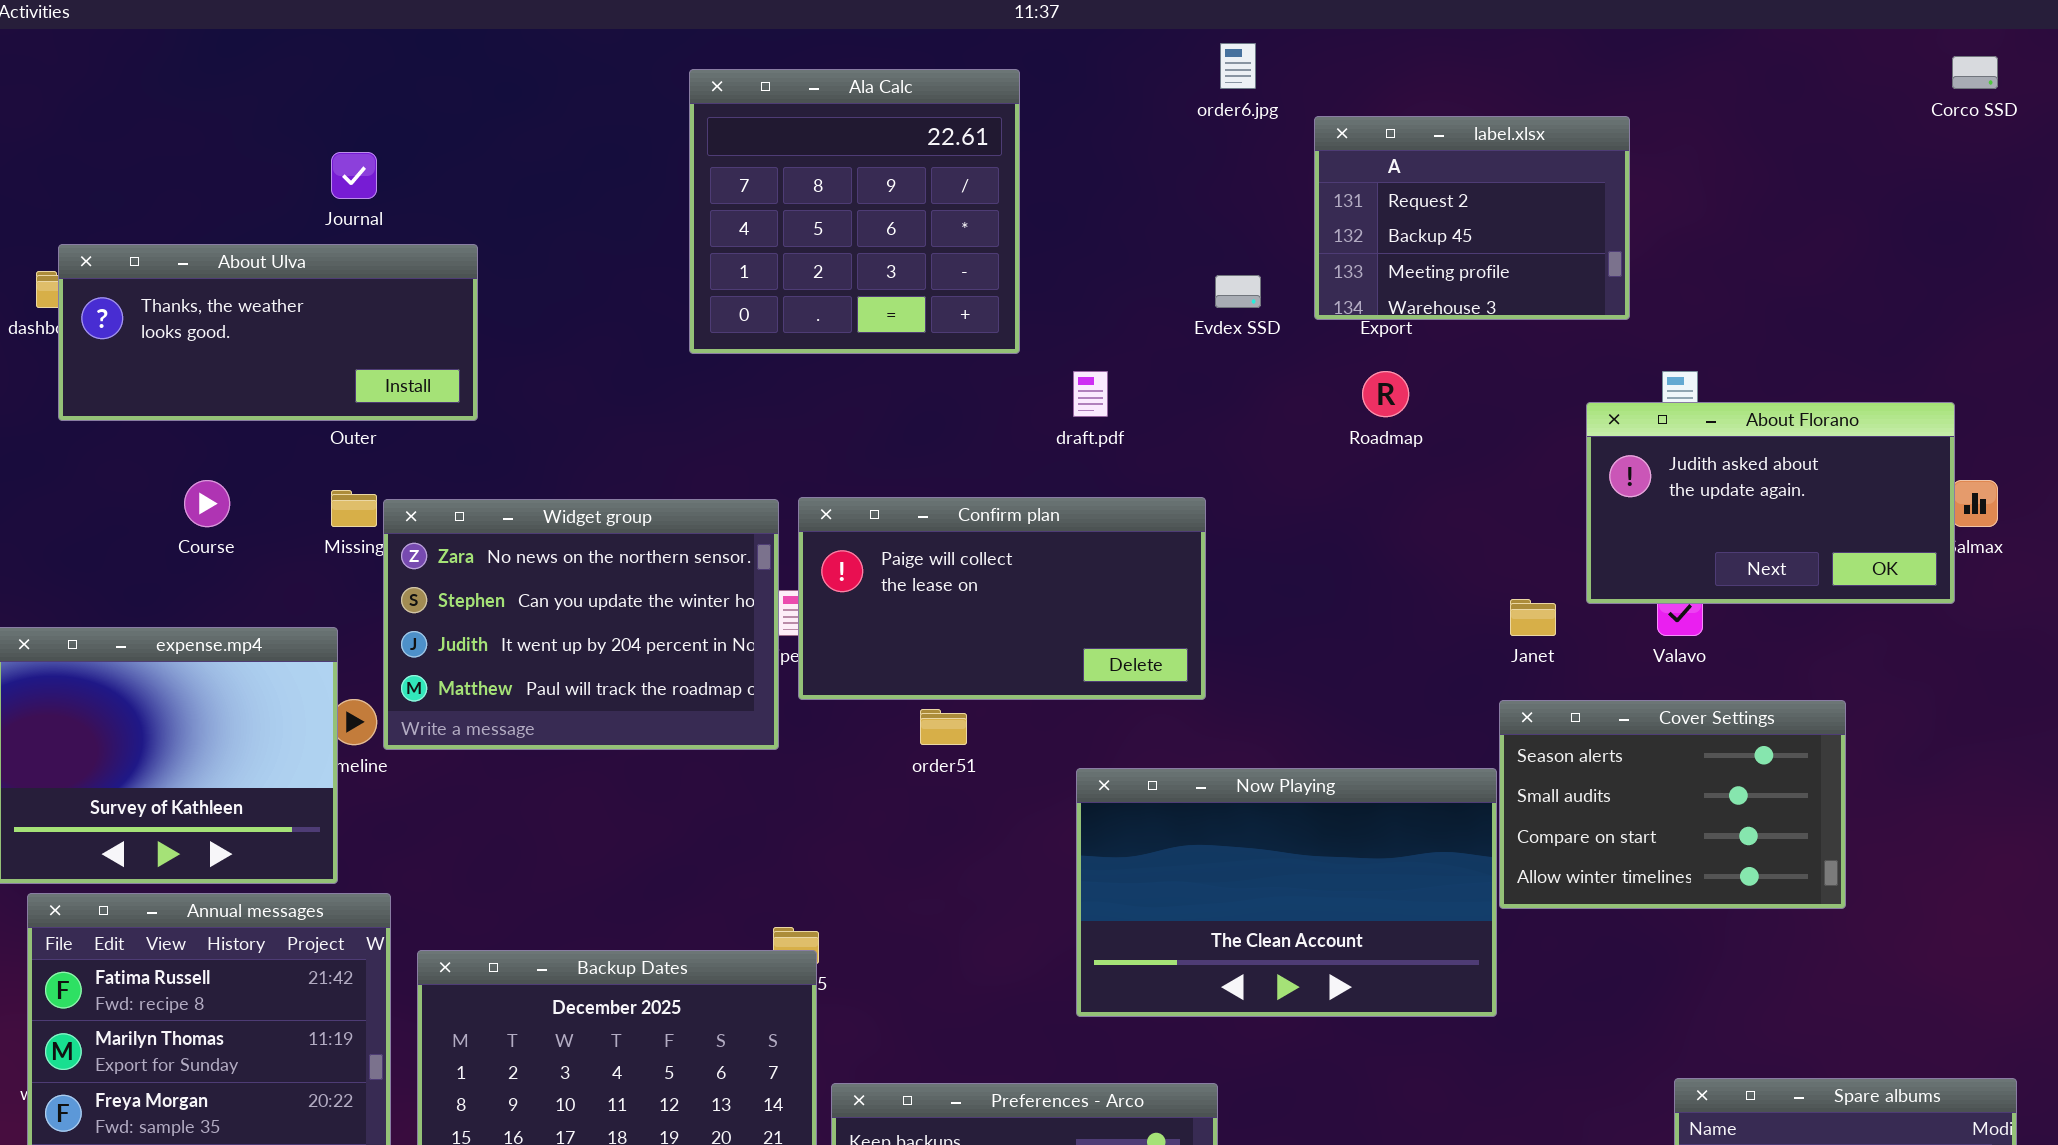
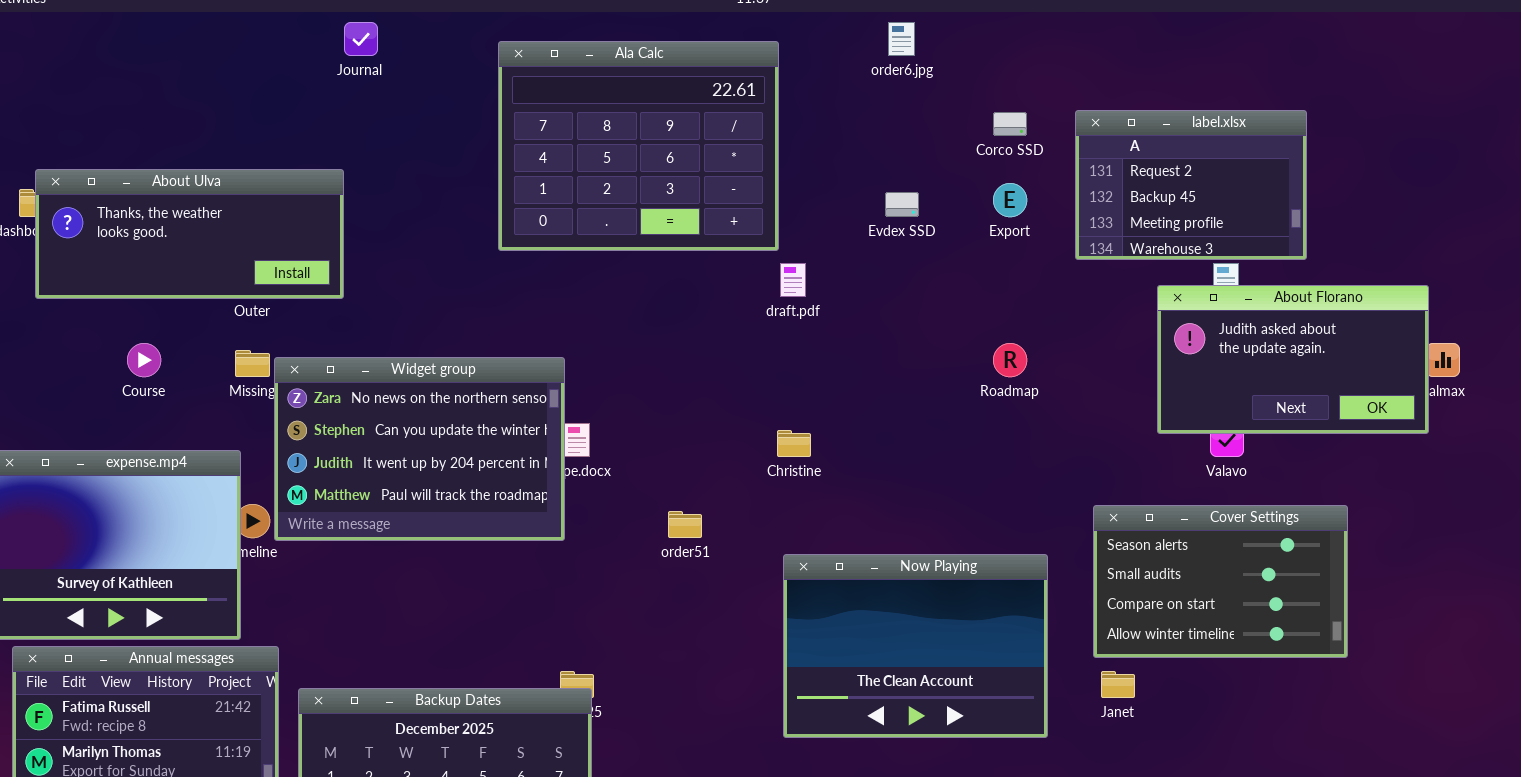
Corco SSD: [1952,56,1998,89] -> [993,112,1027,136], moved
Ala Calc: [689,69,1020,354] -> [498,41,779,251], resized
label.xlsx: [1314,116,1630,320] -> [1075,110,1307,260], moved
Journal: [331,152,377,199] -> [344,22,378,56], moved
Roadmap: [1362,371,1409,417] -> [993,343,1027,377], moved
Confirm plan: [798,497,1206,700] -> none, closed
Janet: [1510,599,1556,636] -> [1101,671,1135,698], moved
Now Playing: [1076,768,1497,1017] -> [783,554,1048,738], resized

